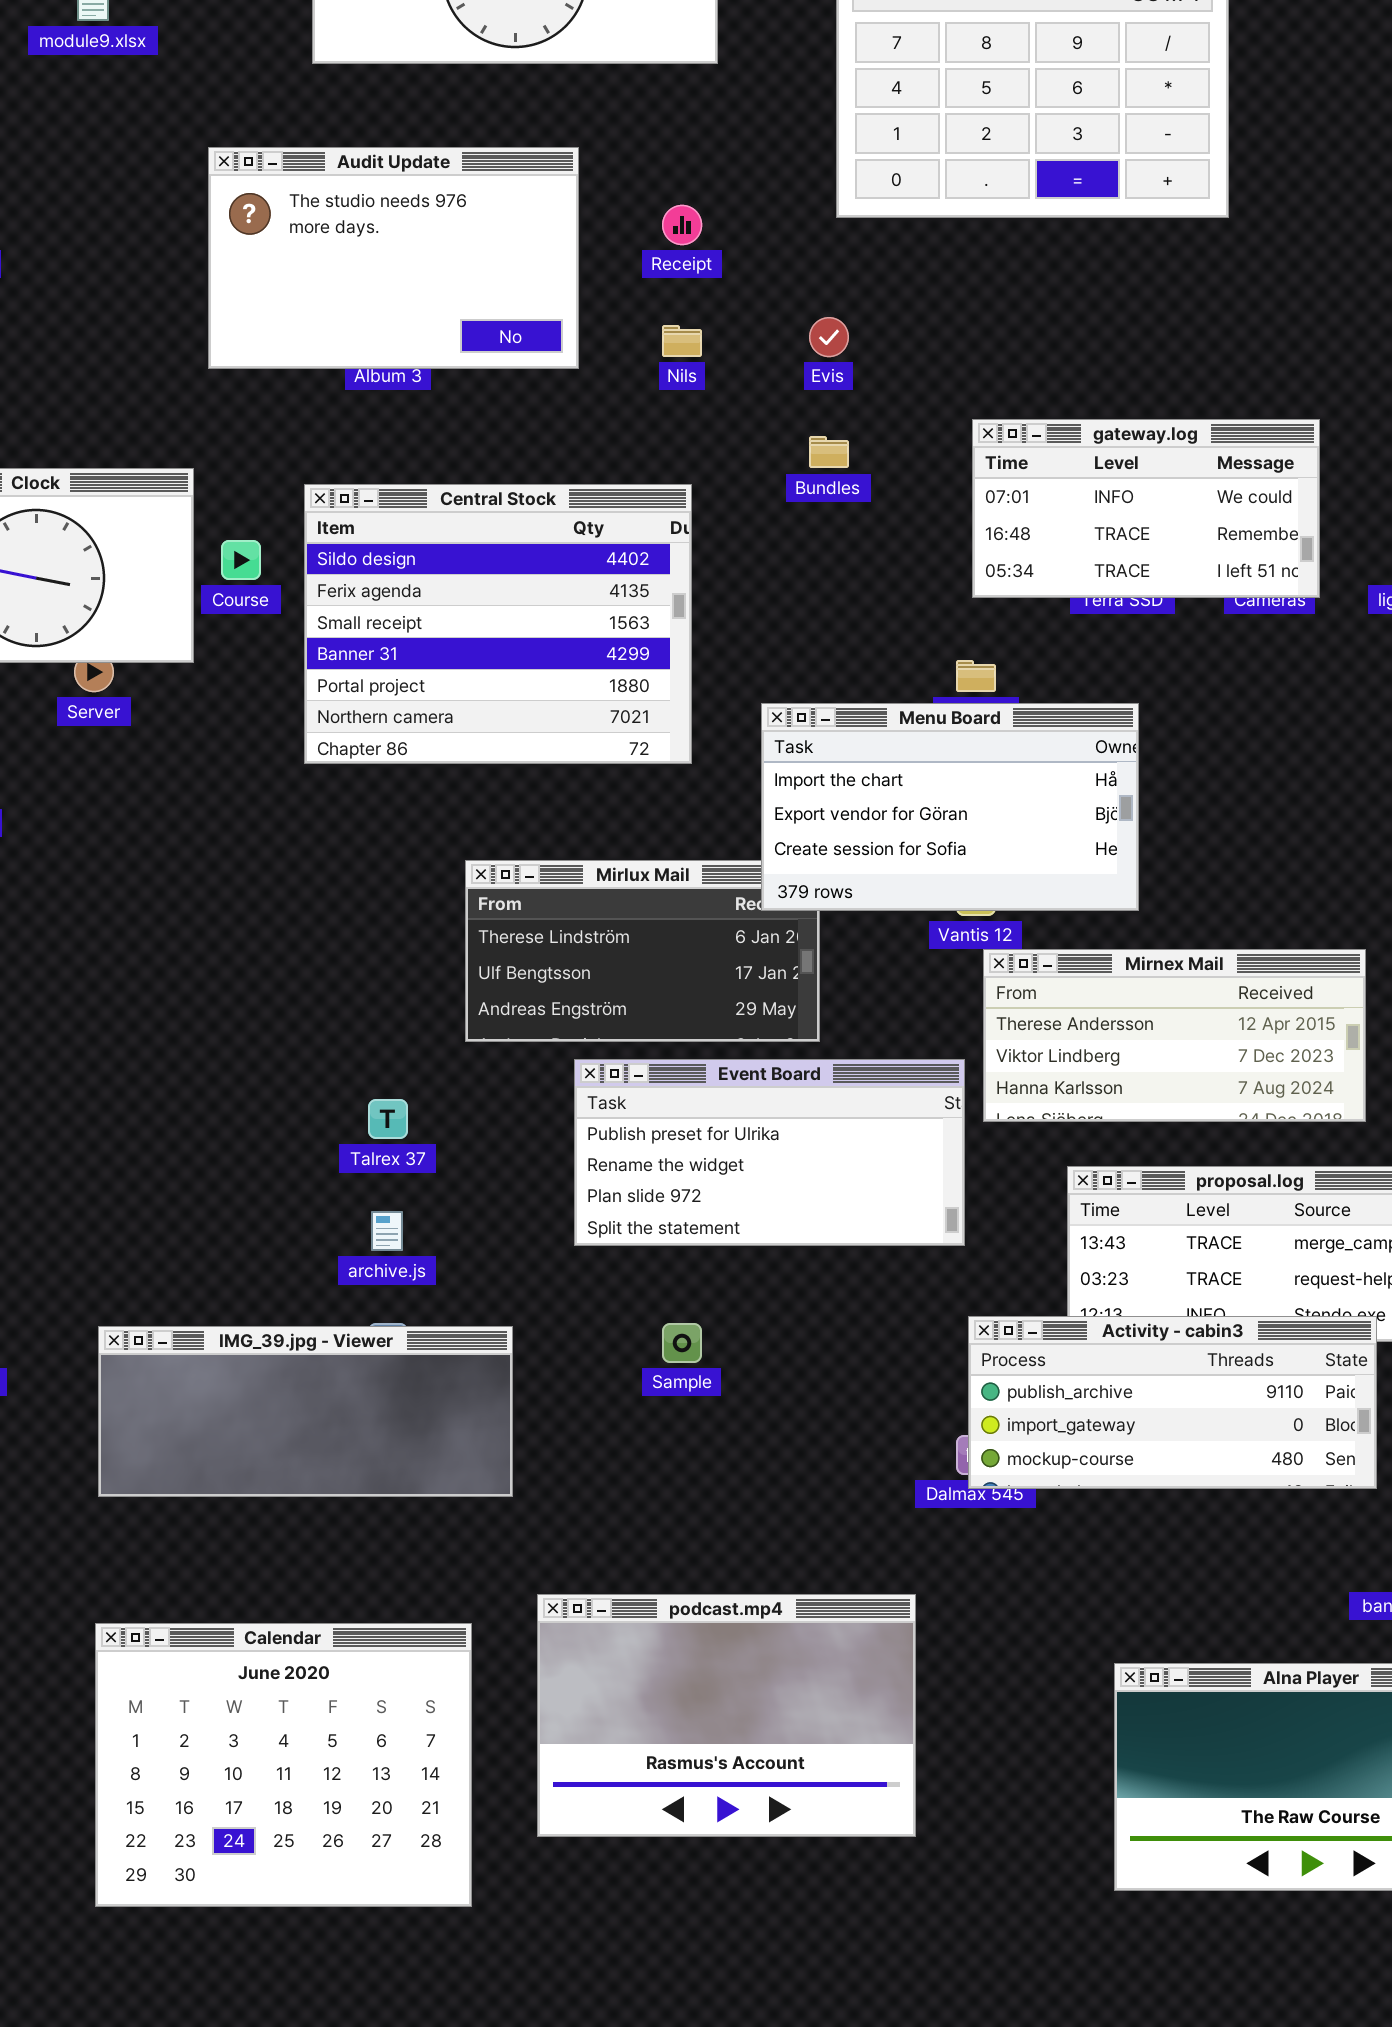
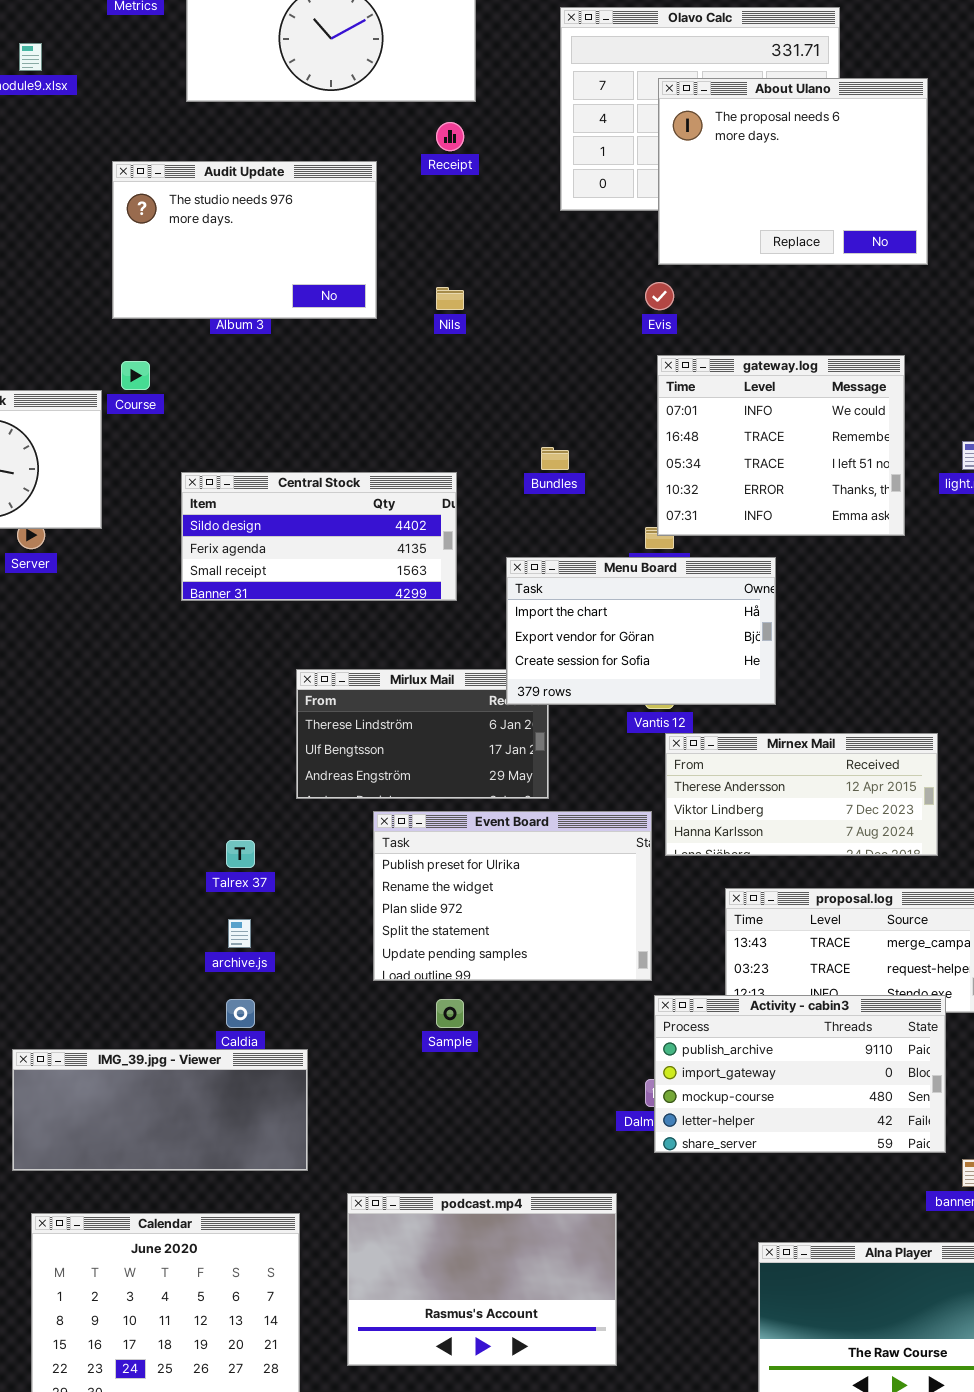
About Ulano: none -> [658,78,928,265], opened
Receipt: [662,205,702,245] -> [436,122,464,151], moved
Evis: [809,317,849,357] -> [645,282,674,310], moved
gateway.log: [972,419,1320,598] -> [657,355,905,536], resized
Bundles: [809,436,849,468] -> [541,447,569,470], moved
Central Stock: [304,484,692,764] -> [181,472,457,601], resized
Course: [221,540,261,580] -> [121,361,150,390], moved
Event Board: [574,1059,965,1246] -> [373,811,652,981], resized
Activity - cabin3: [968,1316,1377,1489] -> [654,995,946,1153], resized
IMG_39.jpg - Viewer: [98,1326,513,1497] -> [12,1049,308,1171], moved

